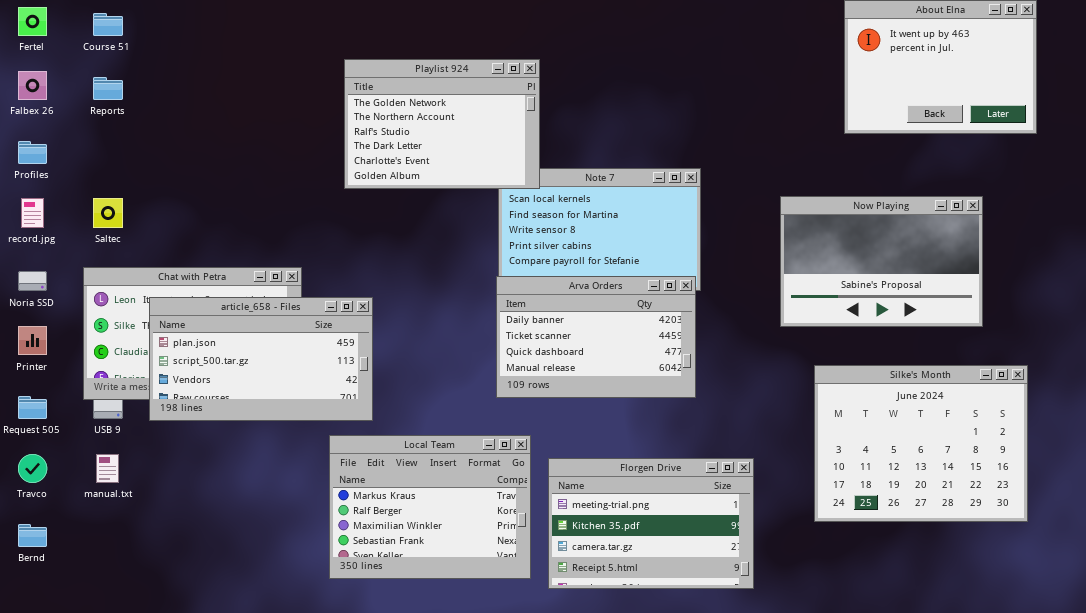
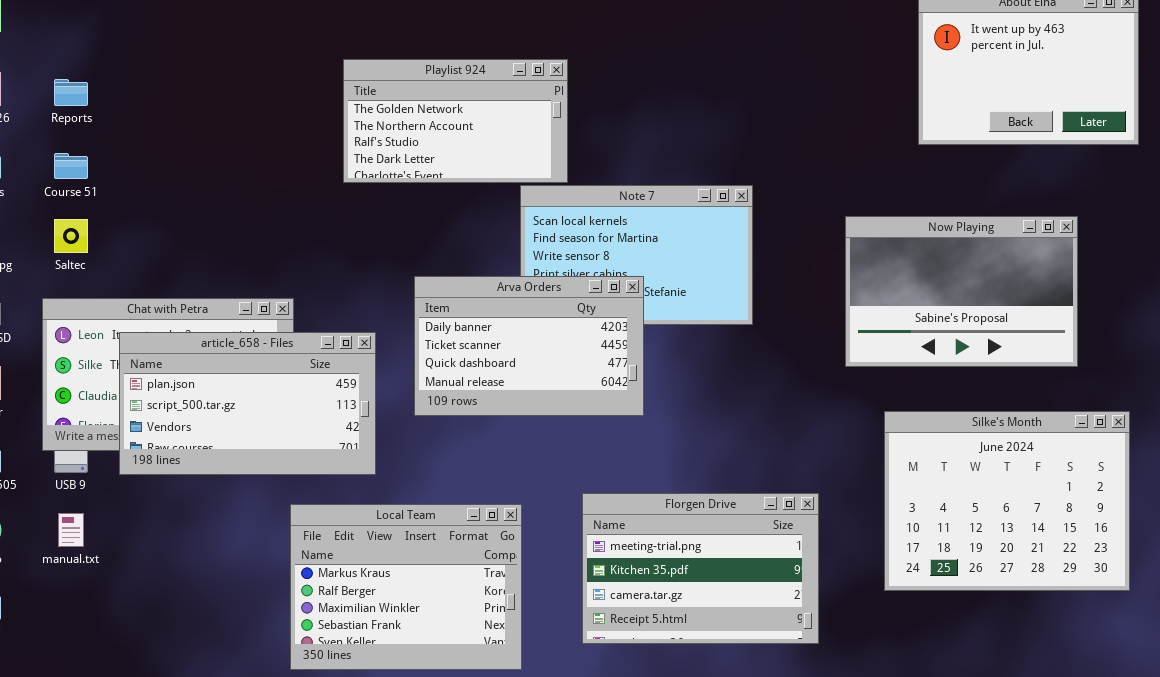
Course 51: [93,13,123,36] -> [54,153,88,179], moved
Playlist 924: [344,59,540,189] -> [343,59,568,183], resized
Arva Orders: [496,276,696,398] -> [414,276,644,416], moved
Local Team: [329,435,531,579] -> [290,504,522,670], moved
Florgen Drive: [548,458,754,589] -> [582,493,819,644], moved

